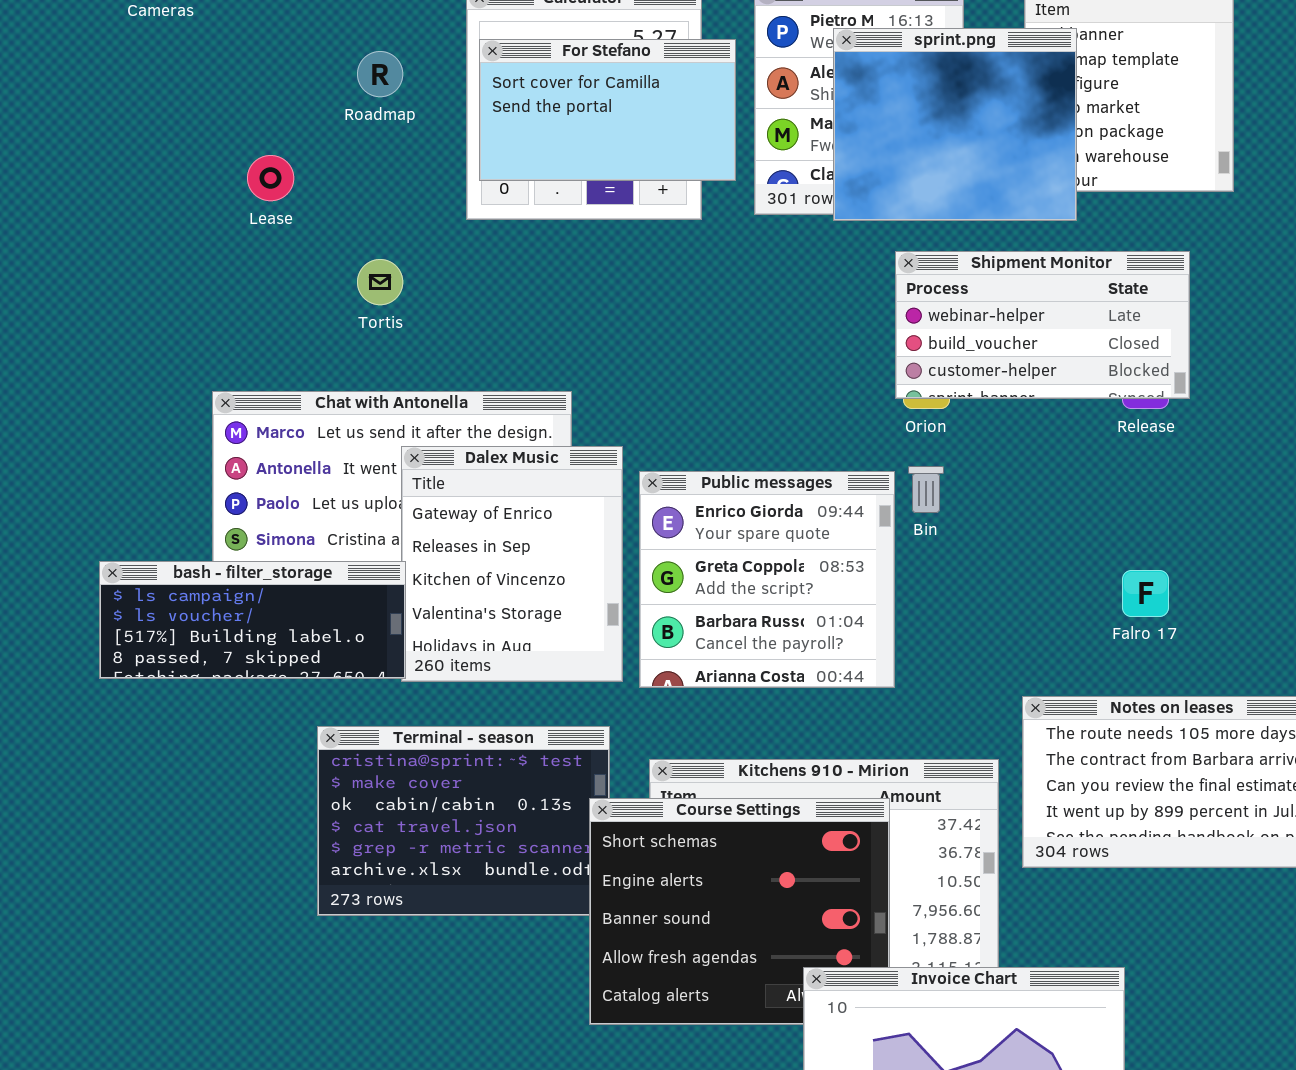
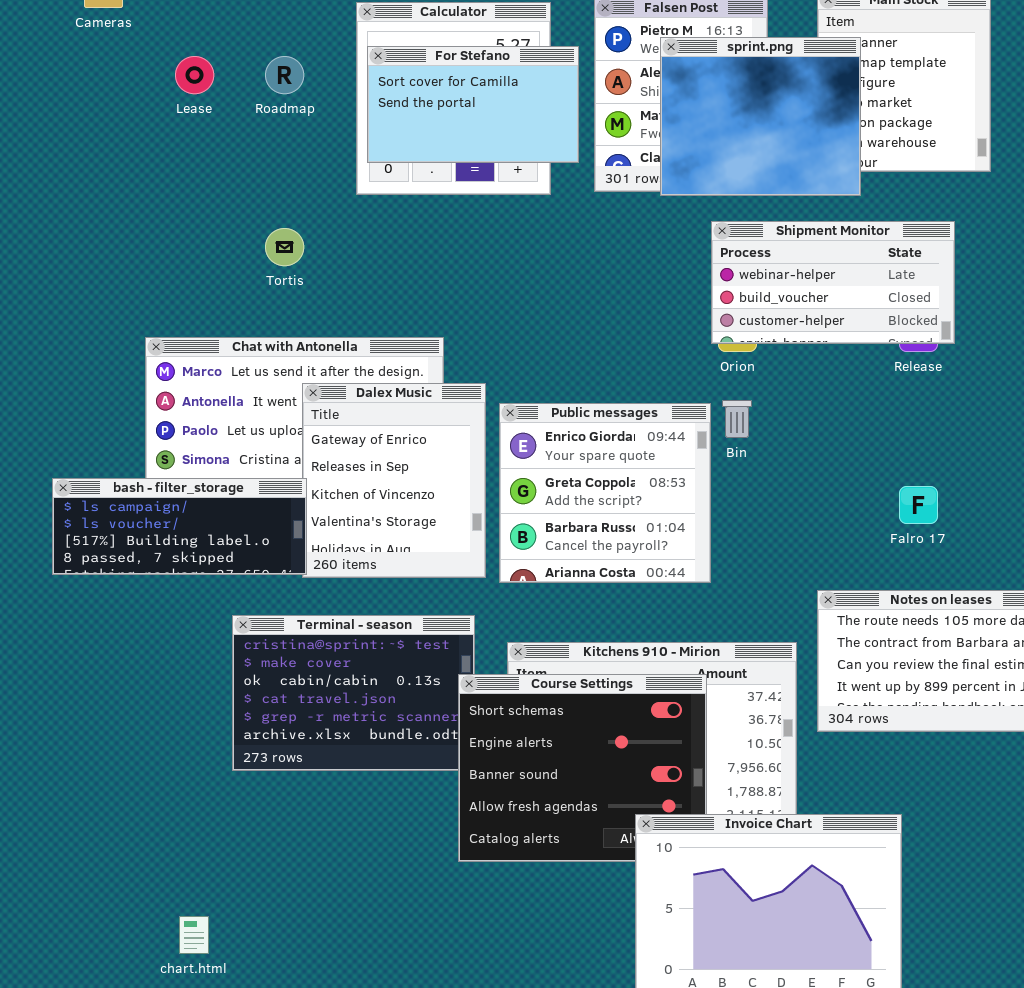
Lease: [247,155,294,201] -> [175,56,214,94], moved

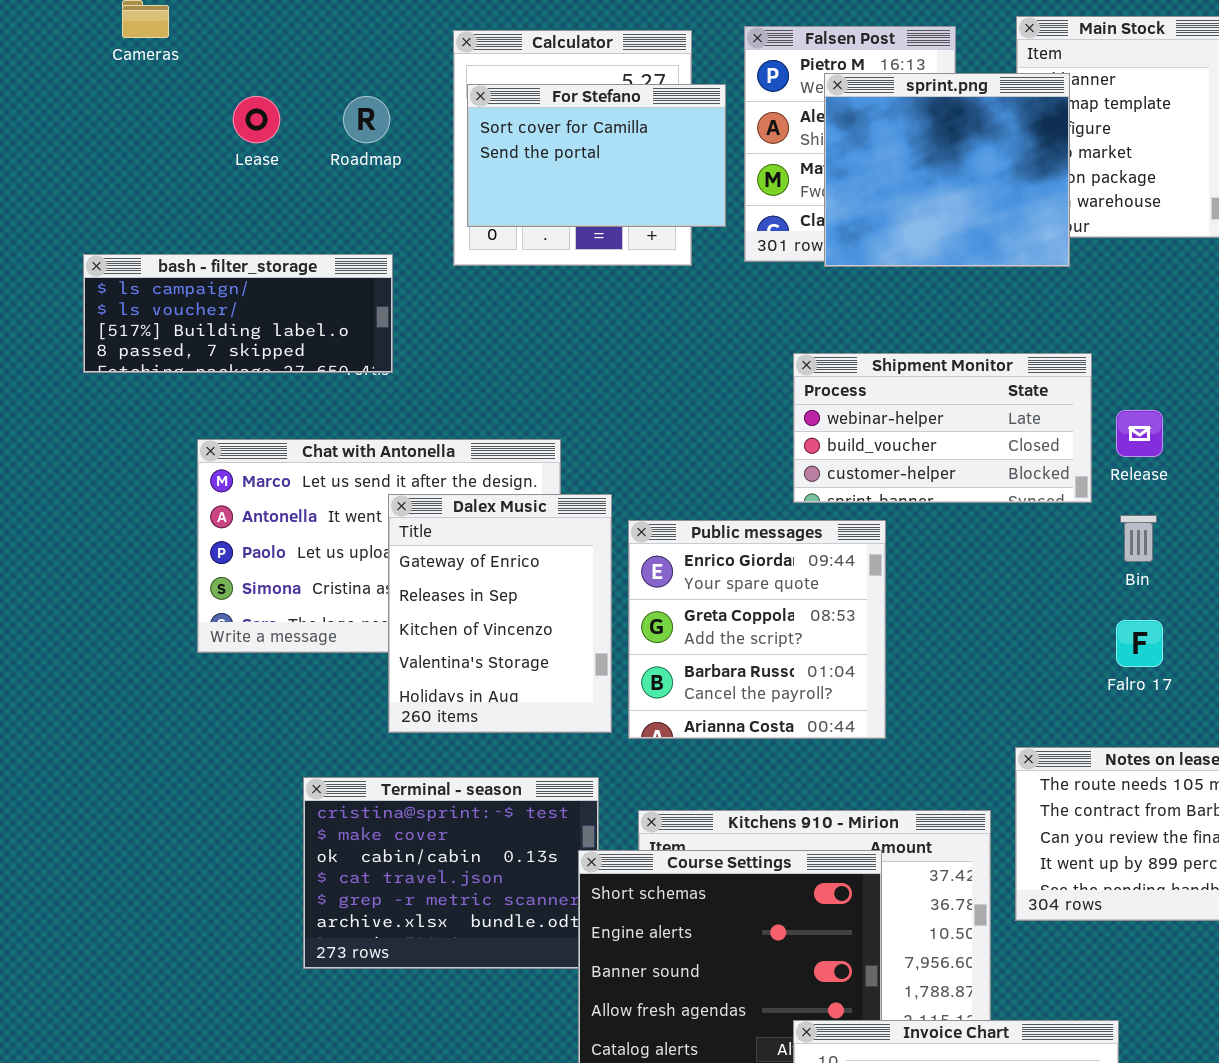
Shipment Monitor: [711,221,955,344] -> [793,353,1092,503], moved
Bin: [722,400,752,438] -> [1120,515,1157,562], moved
bash - filter_storage: [52,478,307,575] -> [83,254,393,373], moved

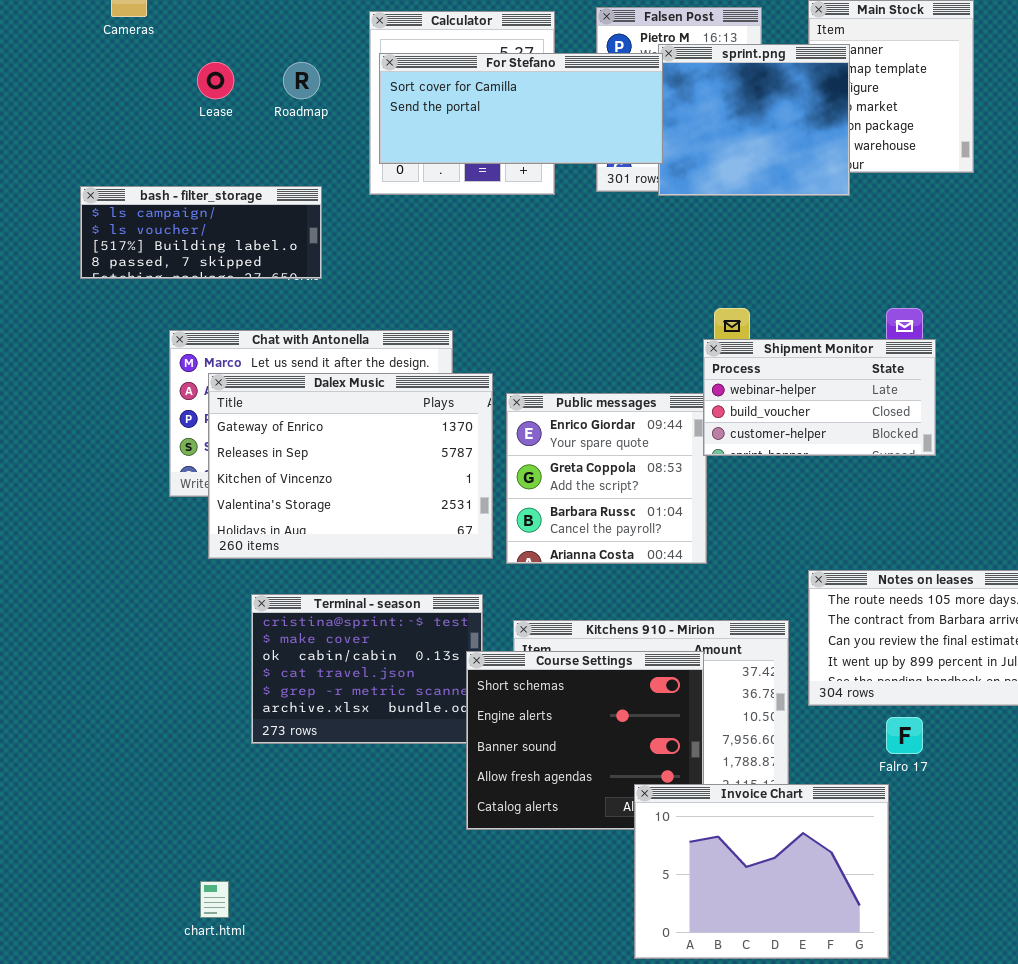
For Stefano: [467,84,726,227] -> [379,53,663,164], resized
Shipment Monitor: [793,353,1092,503] -> [703,339,936,456], moved
Dalex Music: [388,494,612,733] -> [208,373,493,559], resized
Falro 17: [1116,620,1163,667] -> [886,717,923,754], moved

